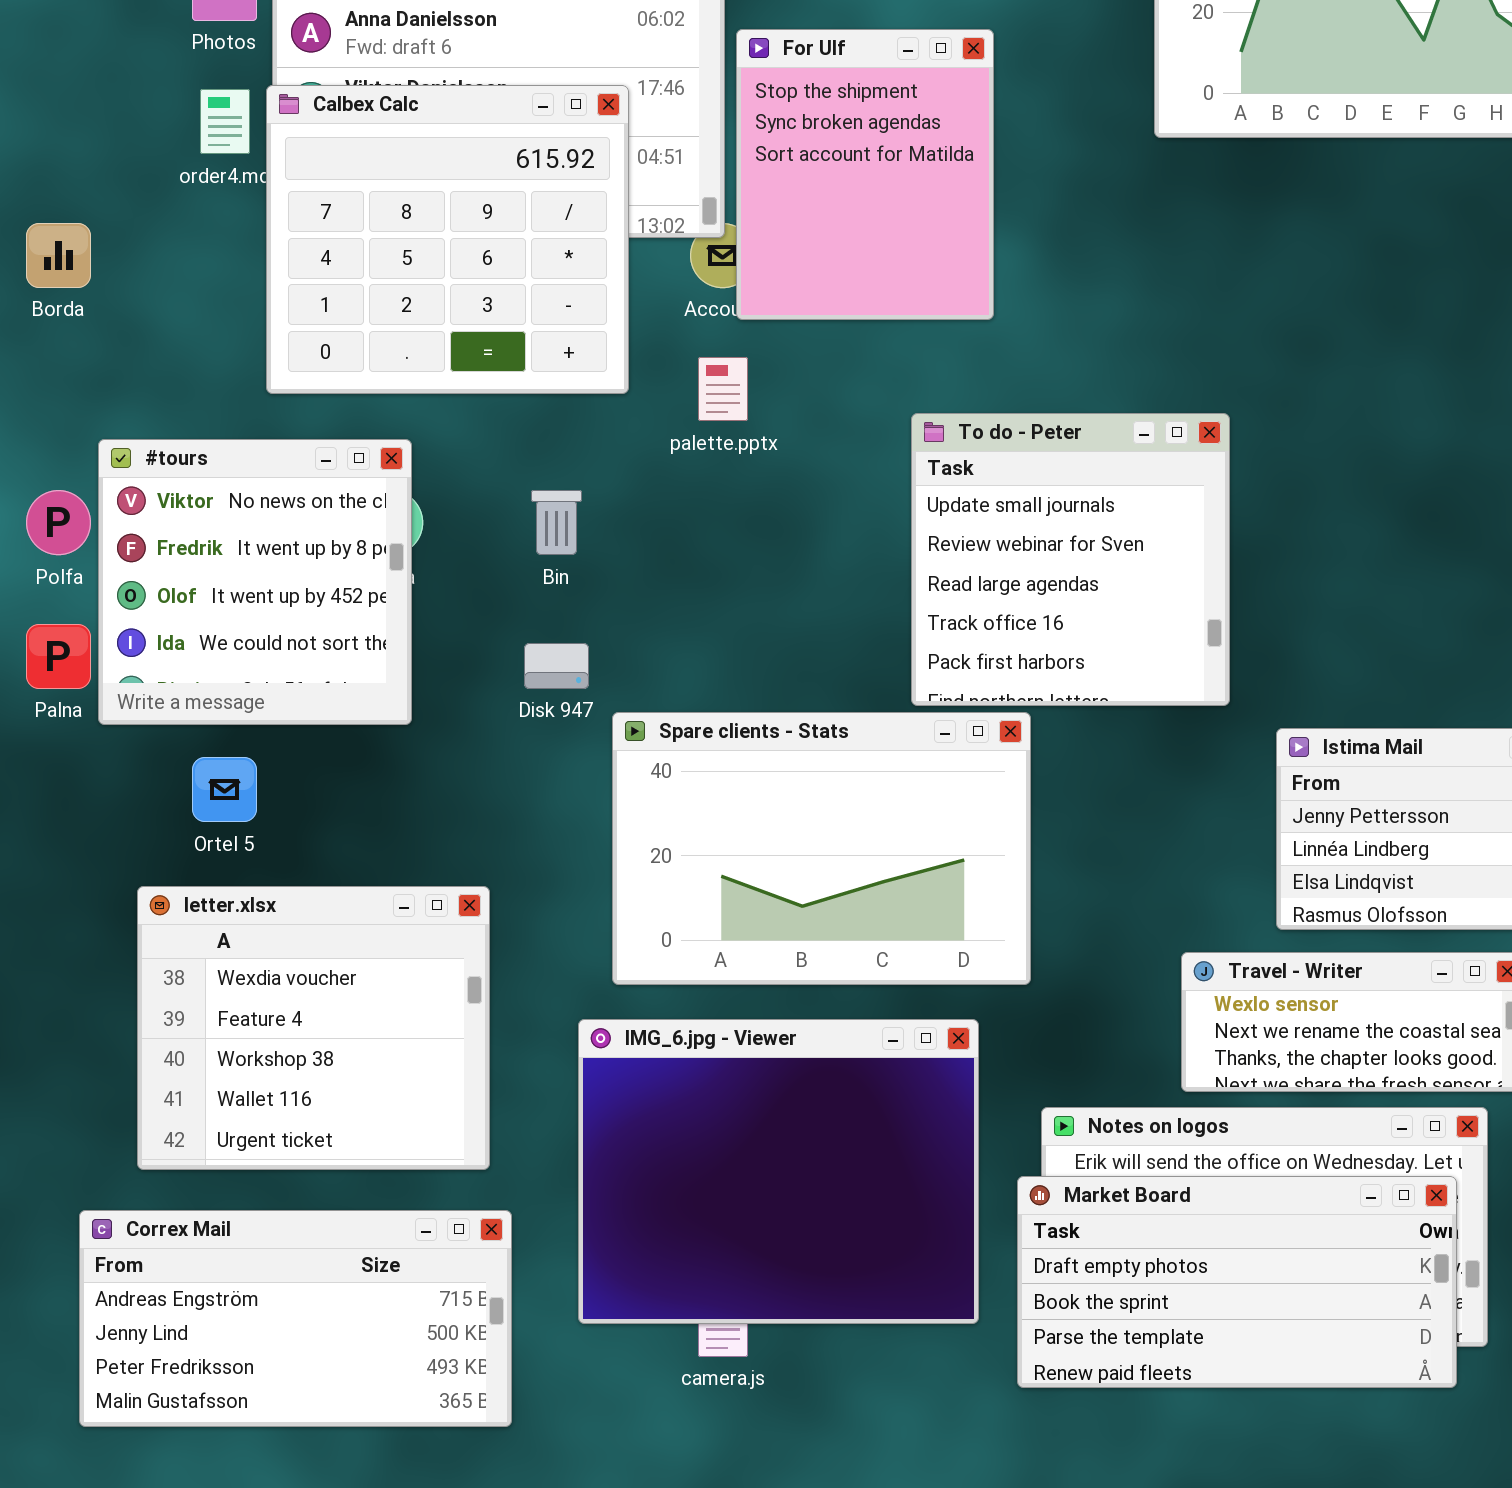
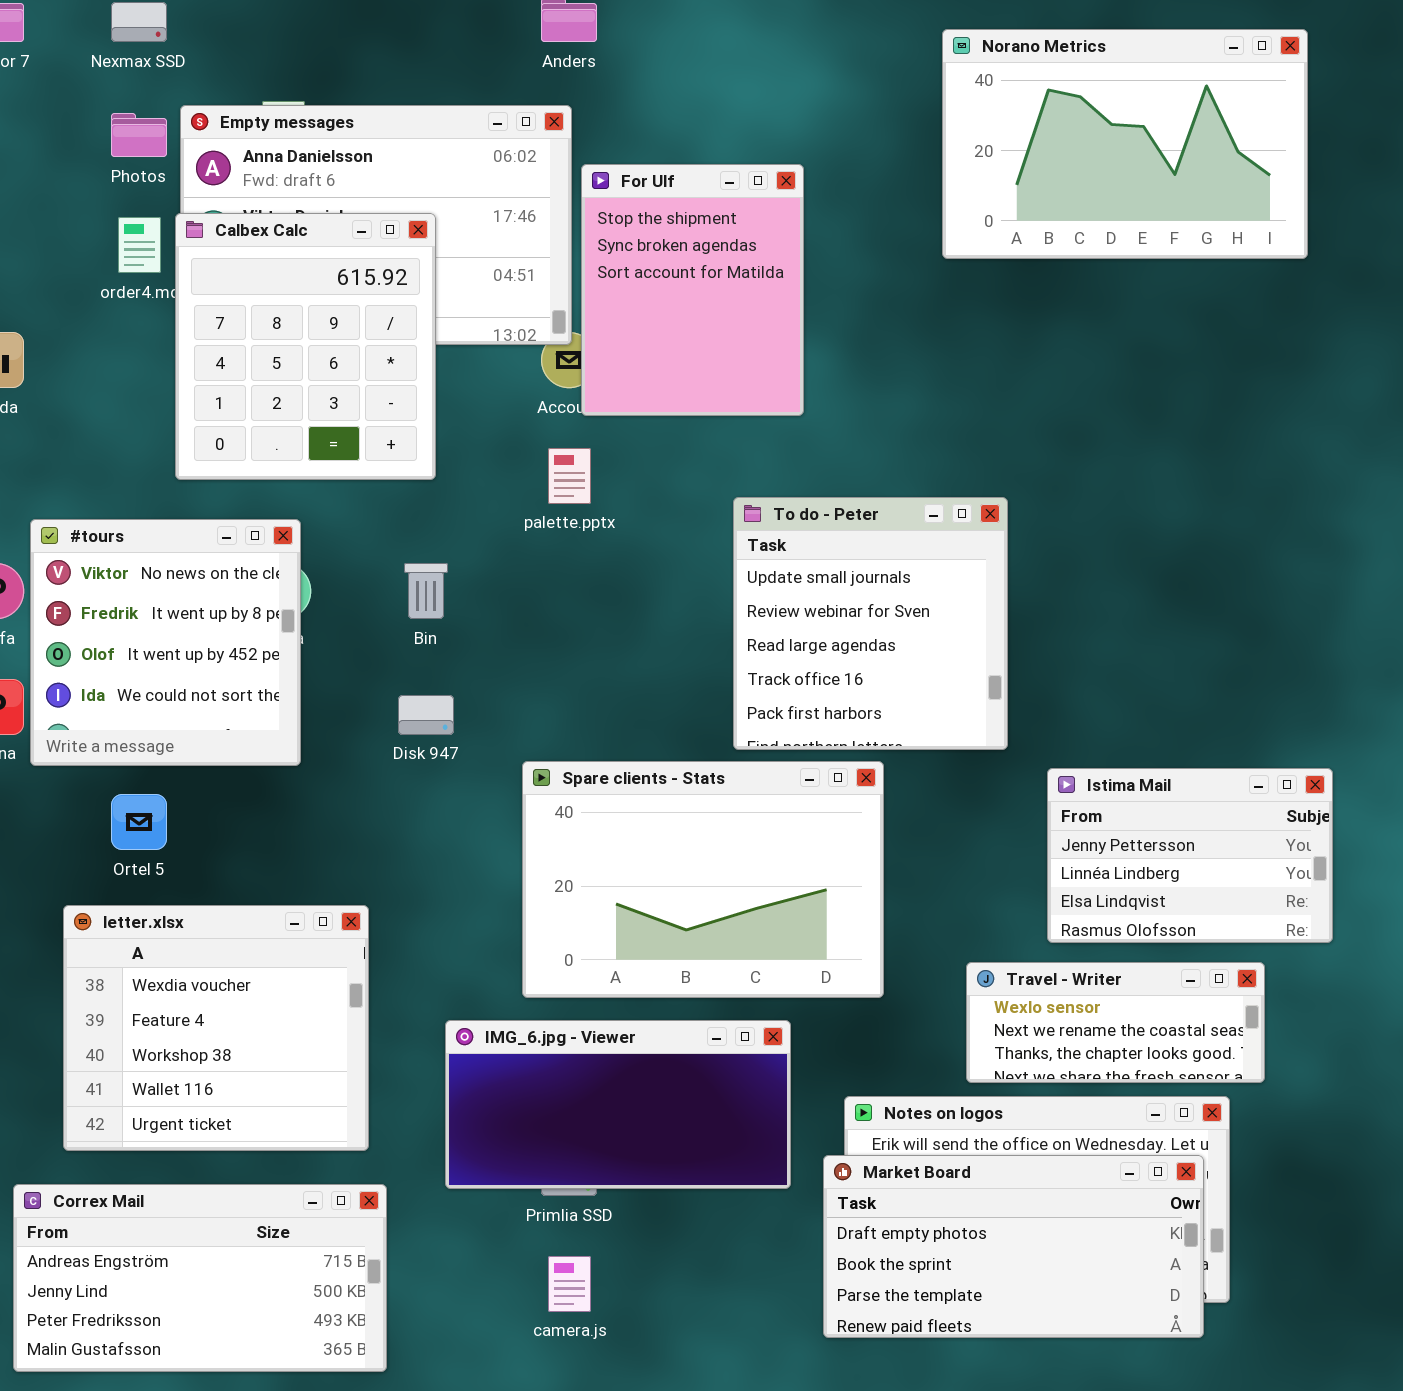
Calbex Calc: [266,85,629,394] -> [175,213,436,480], resized
Spare clients - Stats: [612,712,1031,985] -> [522,761,884,998], moved
IMG_6.jpg - Viewer: [578,1019,979,1324] -> [445,1020,791,1189], resized

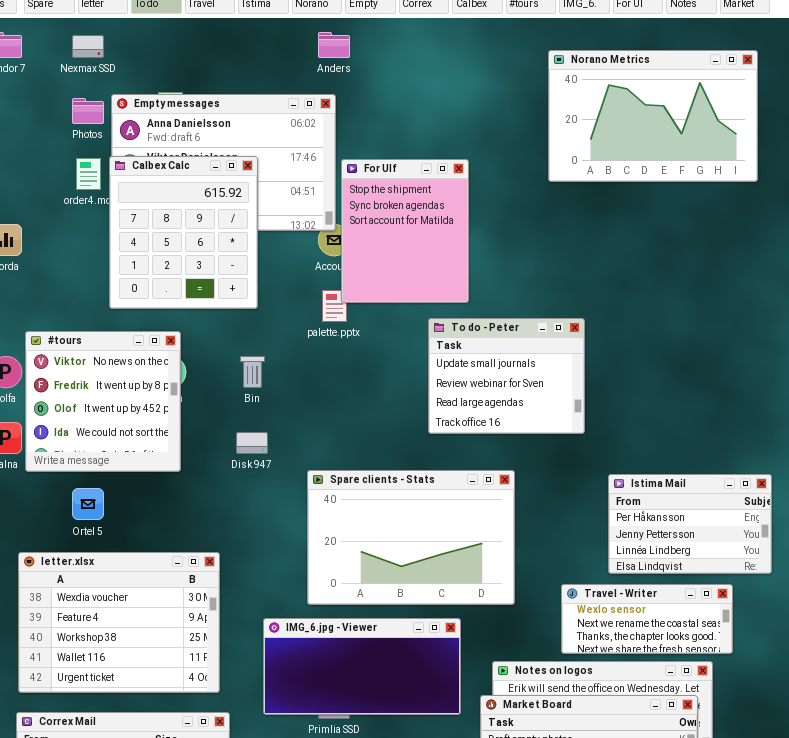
For Ulf: [581,164,804,416] -> [341,159,469,303], moved
To do - Peter: [733,497,1008,750] -> [428,318,585,434], resized
Istima Mail: [1047,768,1333,943] -> [608,474,772,574], scrolled up 1 row
letter.xlsx: [63,905,369,1151] -> [18,552,220,693], resized

